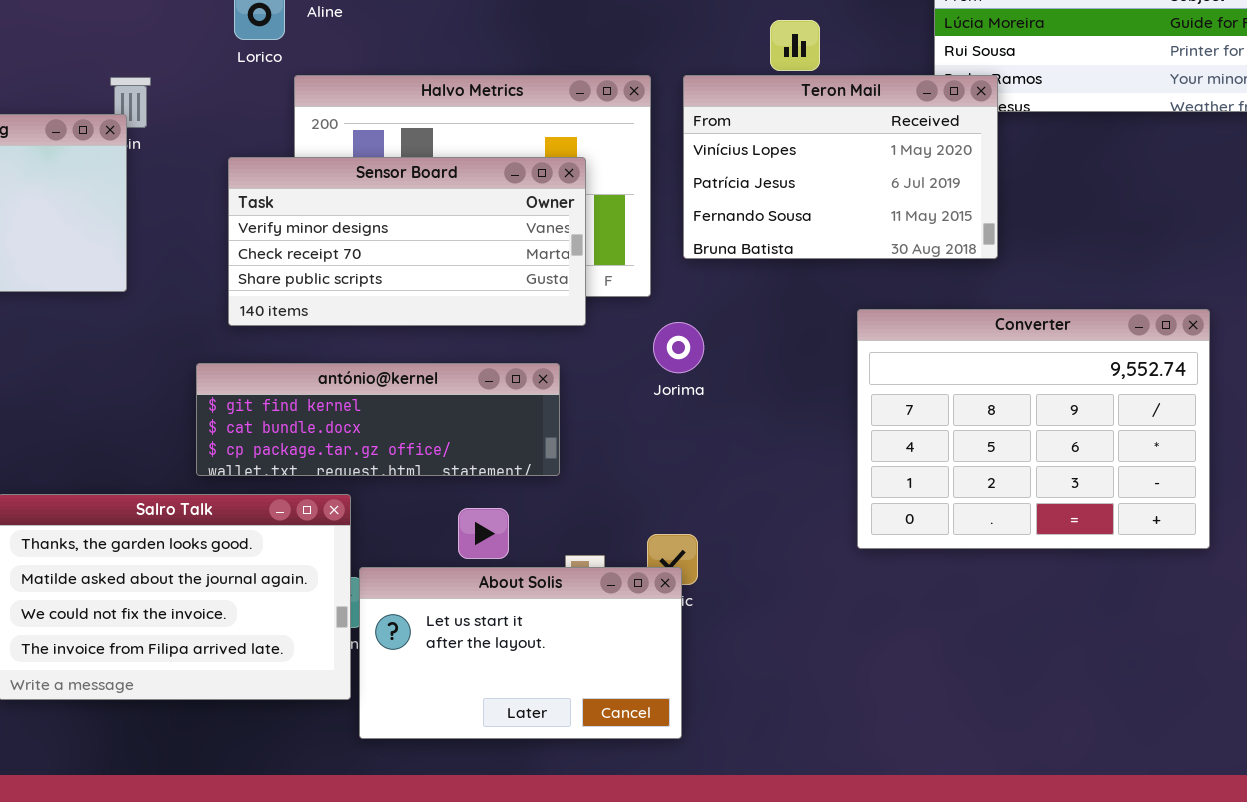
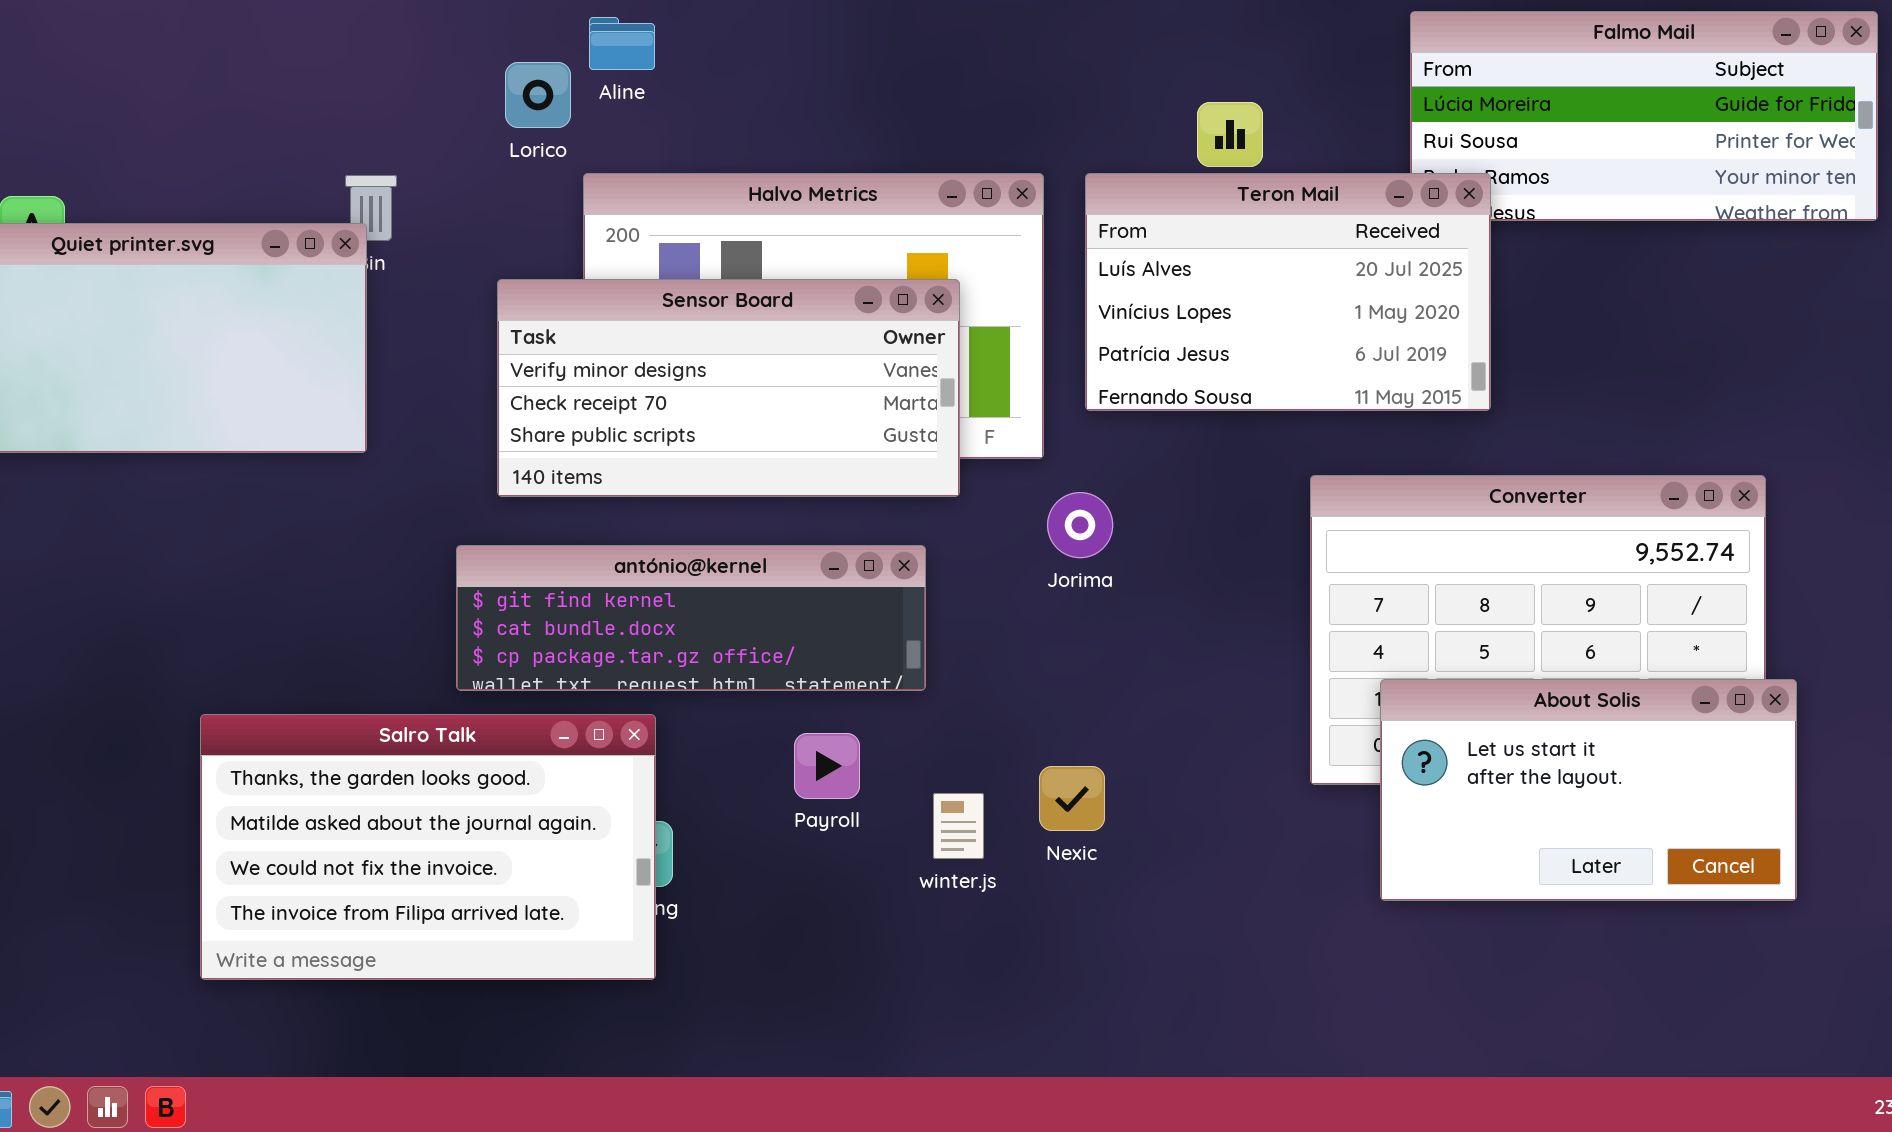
Teron Mail: [683,75,998,259] -> [1085,173,1491,411], scrolled up 1 row
About Solis: [359,567,682,739] -> [1380,679,1797,901], moved

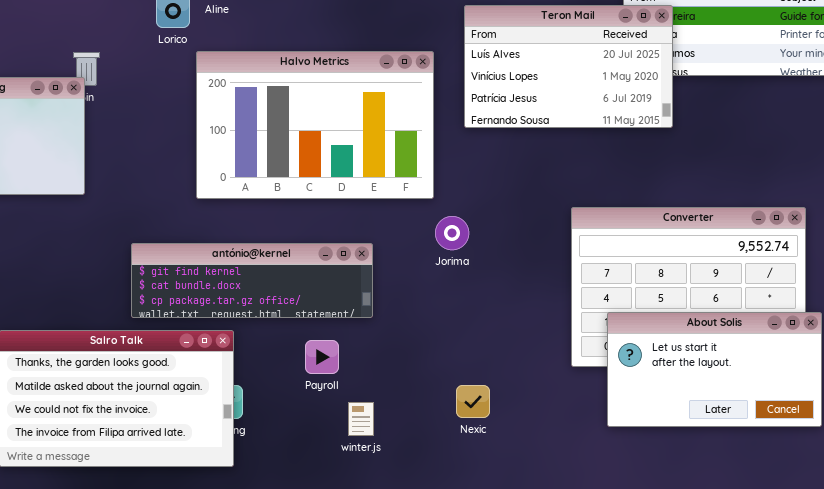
Teron Mail: [1085,173,1491,411] -> [464,5,673,128], moved
Sensor Board: [497,279,960,497] -> none, closed
Nexic: [1039,766,1105,831] -> [456,385,490,418], moved
winter.js: [933,793,984,859] -> [348,402,374,436], moved

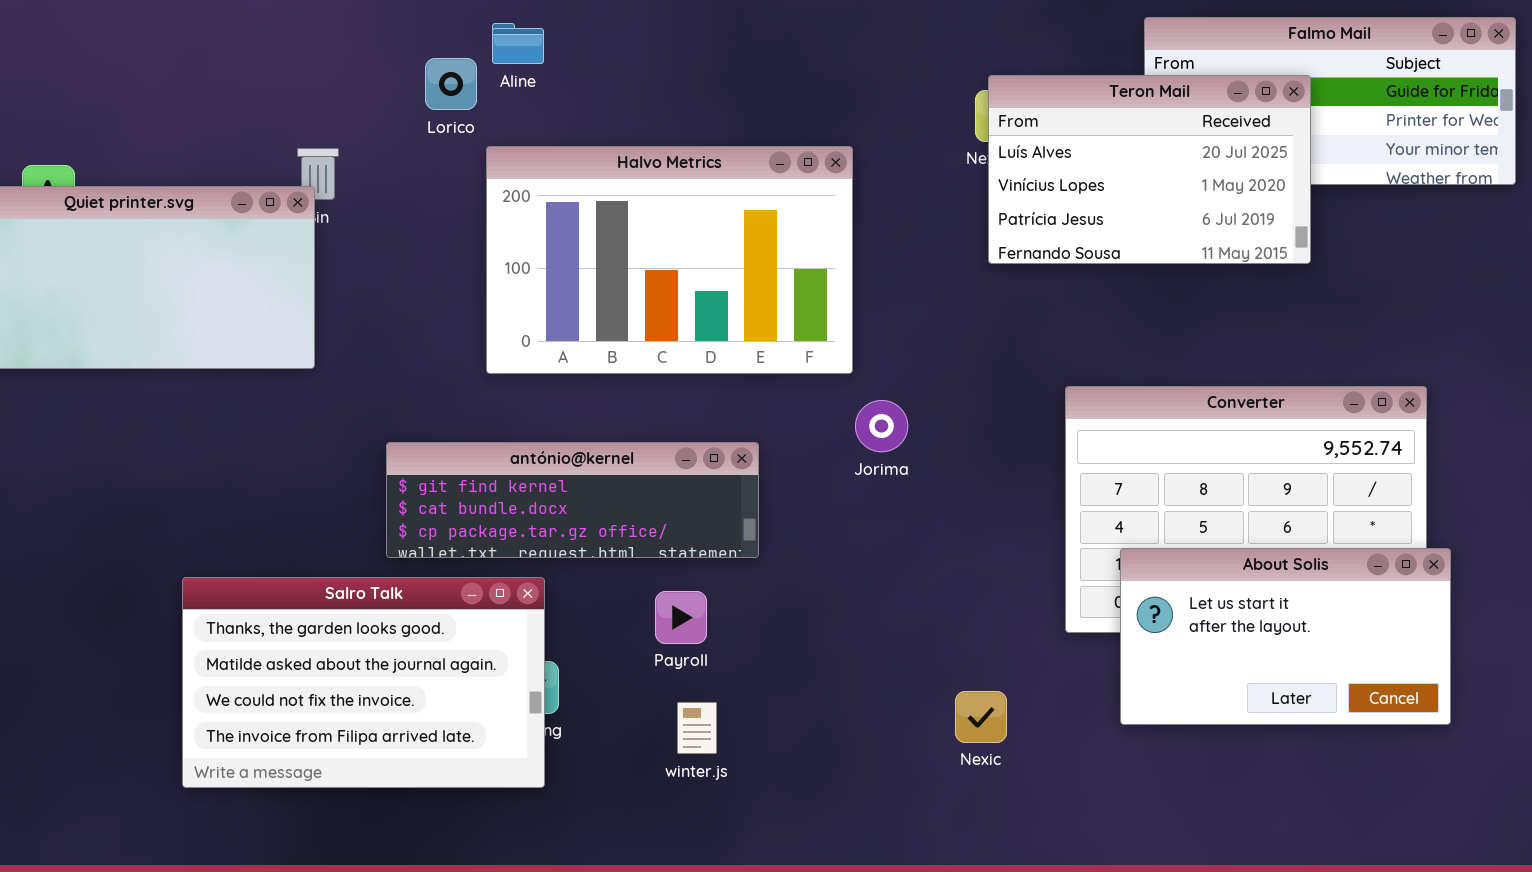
Teron Mail: [464,5,673,128] -> [988,75,1311,264], moved
Nexic: [456,385,490,418] -> [955,691,1007,743], moved
winter.js: [348,402,374,436] -> [677,702,717,754], moved

